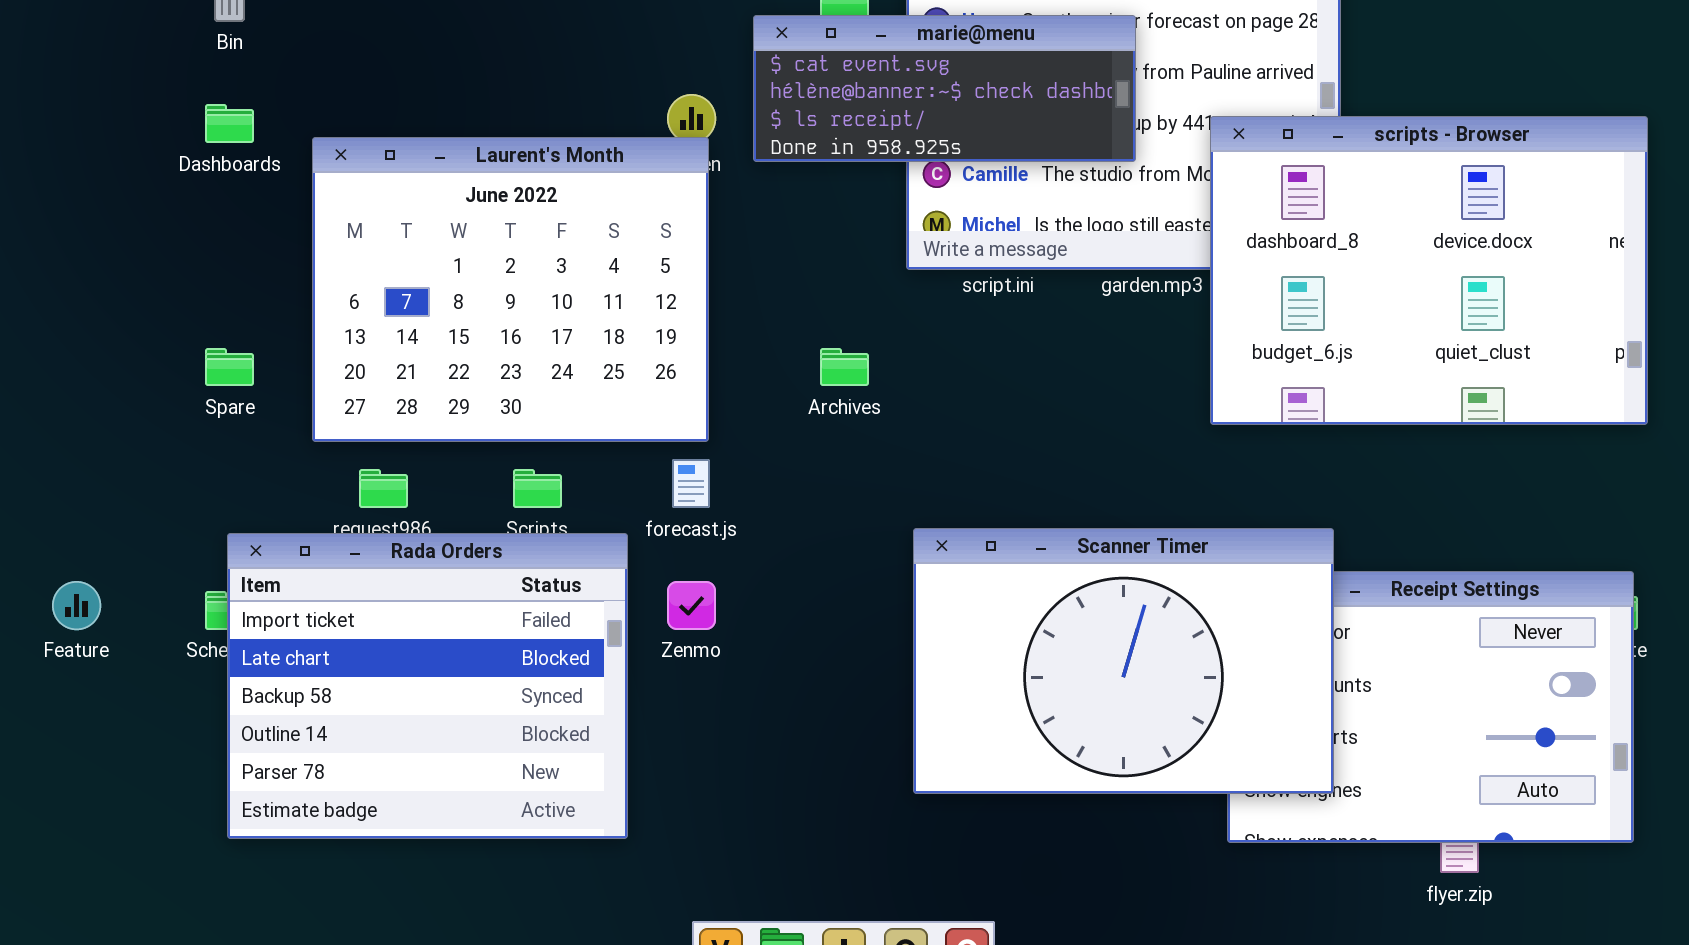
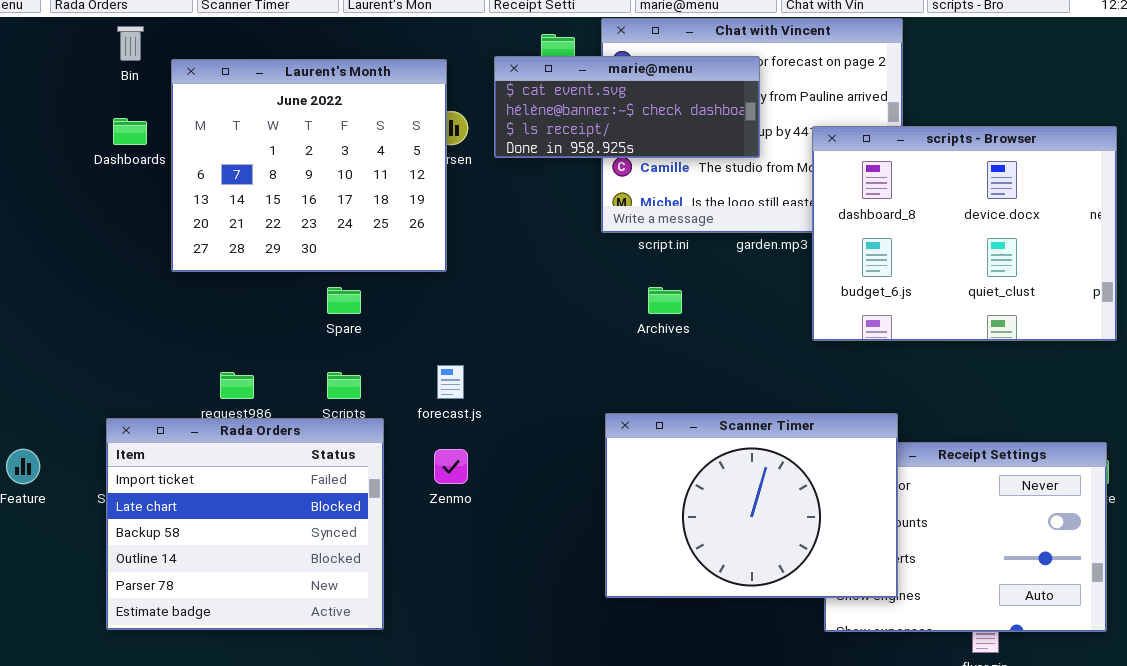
Laurent's Month: [312,137,709,442] -> [171,59,447,272], moved
Spare: [205,348,254,386] -> [327,287,361,314], moved
Archives: [820,348,869,386] -> [648,287,682,314], moved
Rada Orders: [227,533,628,839] -> [106,418,384,630], moved

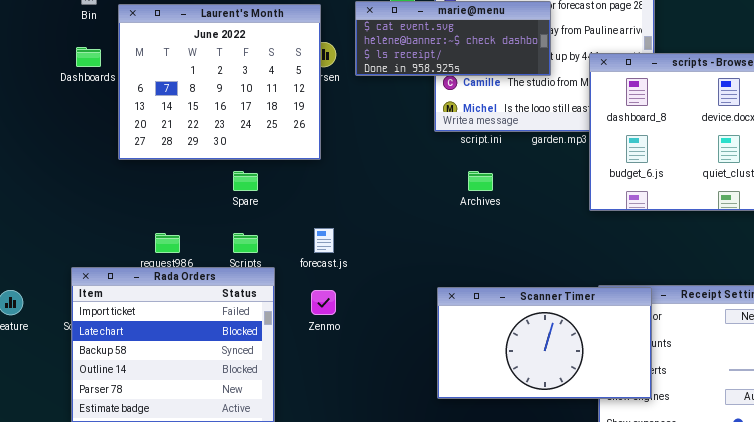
Scanner Timer: [605,413,898,598] -> [437,287,652,399], resized

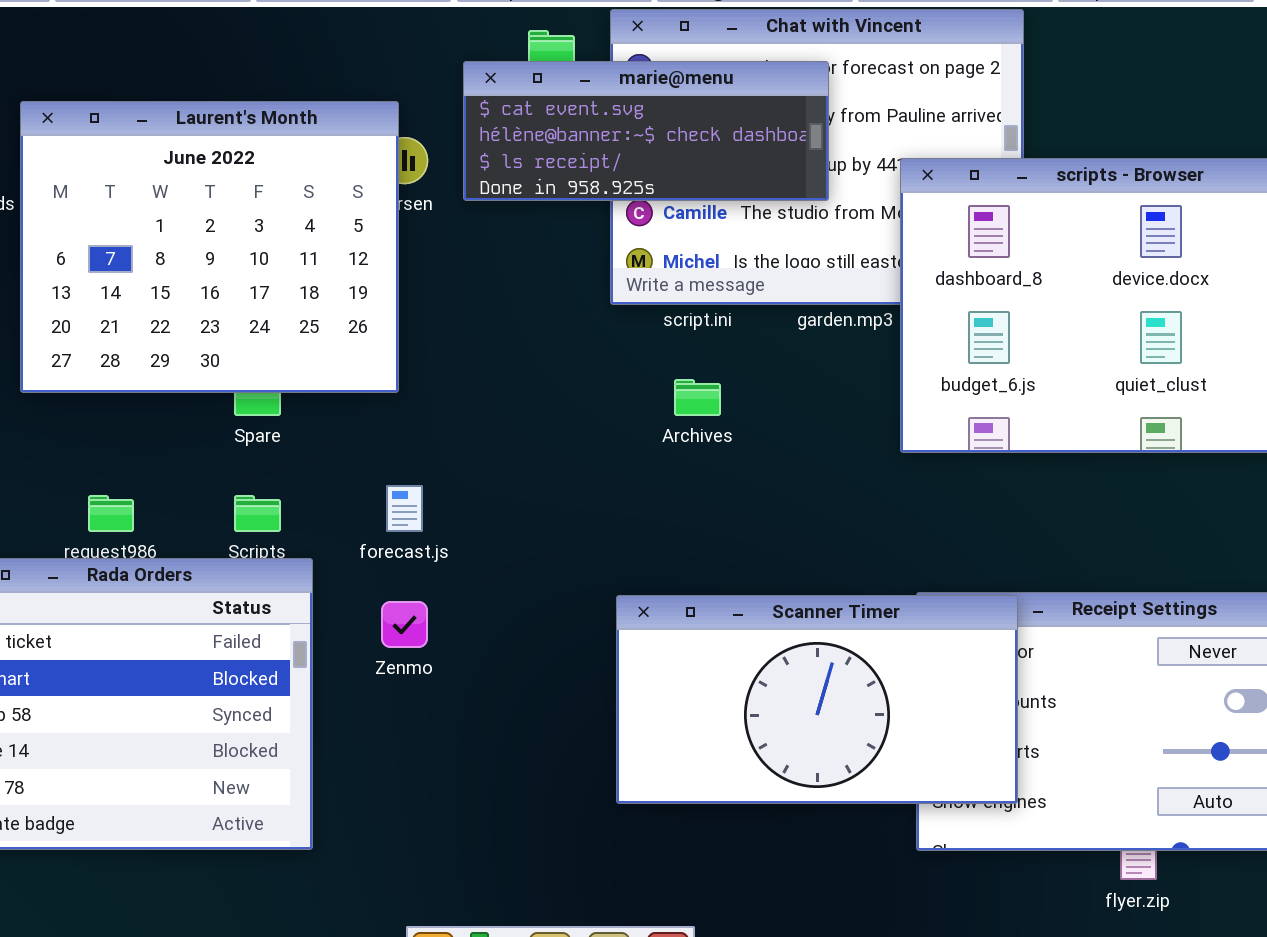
Laurent's Month: [118,4,321,160] -> [20,101,399,393], moved

